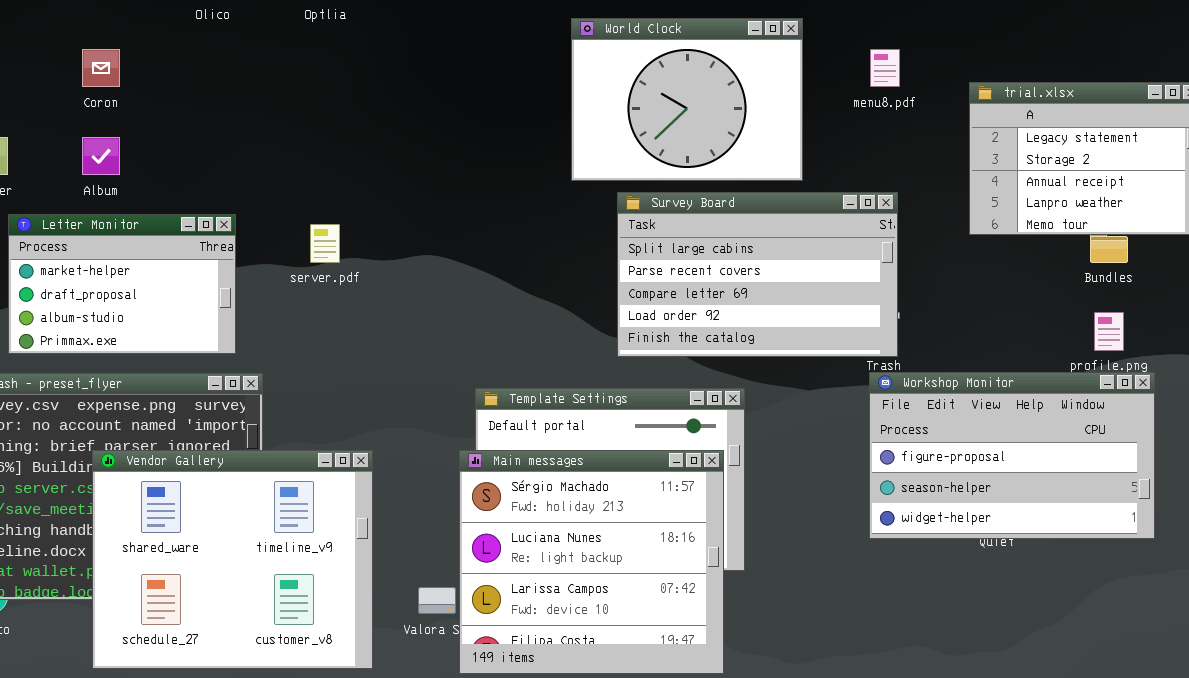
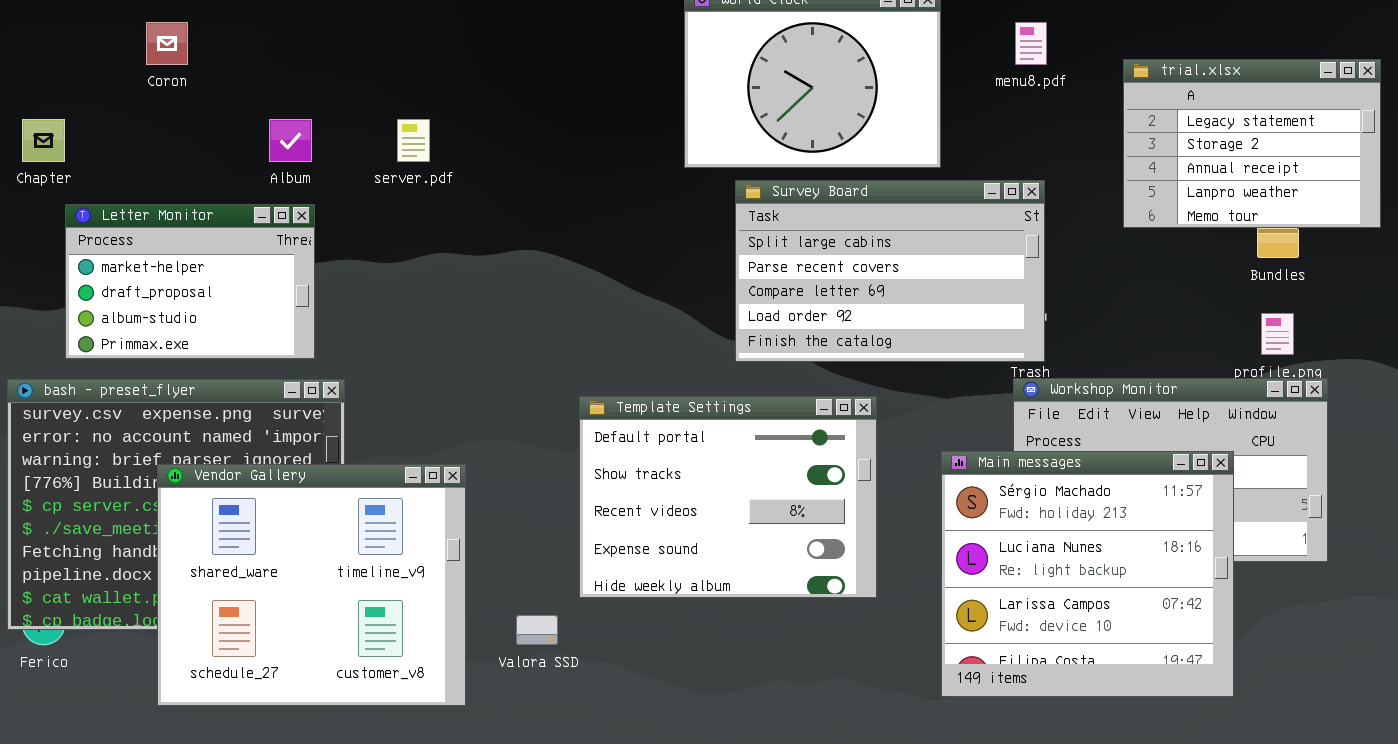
Album: [82,137,120,175] -> [269,119,312,162], moved
server.pdf: [310,224,340,263] -> [397,119,430,162], moved
Main messages: [459,450,724,674] -> [941,451,1234,697], moved

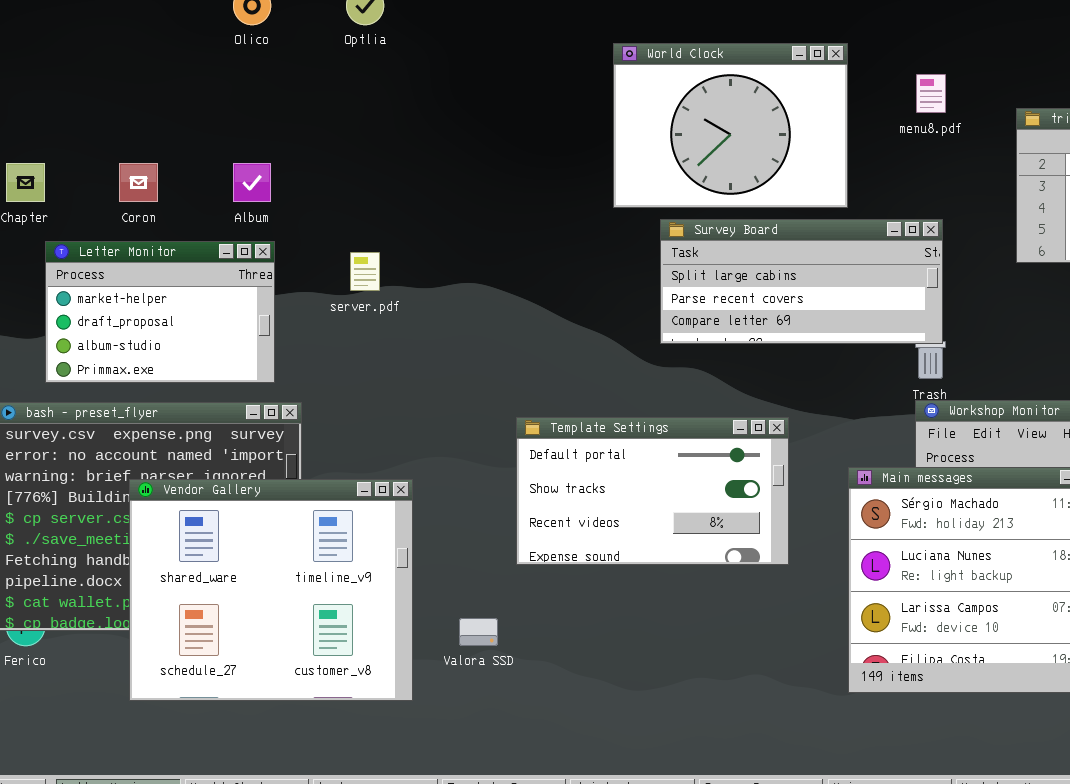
Coron: [146,22,188,65] -> [119,163,158,202], moved
server.pdf: [397,119,430,162] -> [350,252,380,291], moved
Survey Board: [735,180,1045,362] -> [660,219,943,344], resized
Template Settings: [579,396,877,598] -> [516,417,789,565], resized

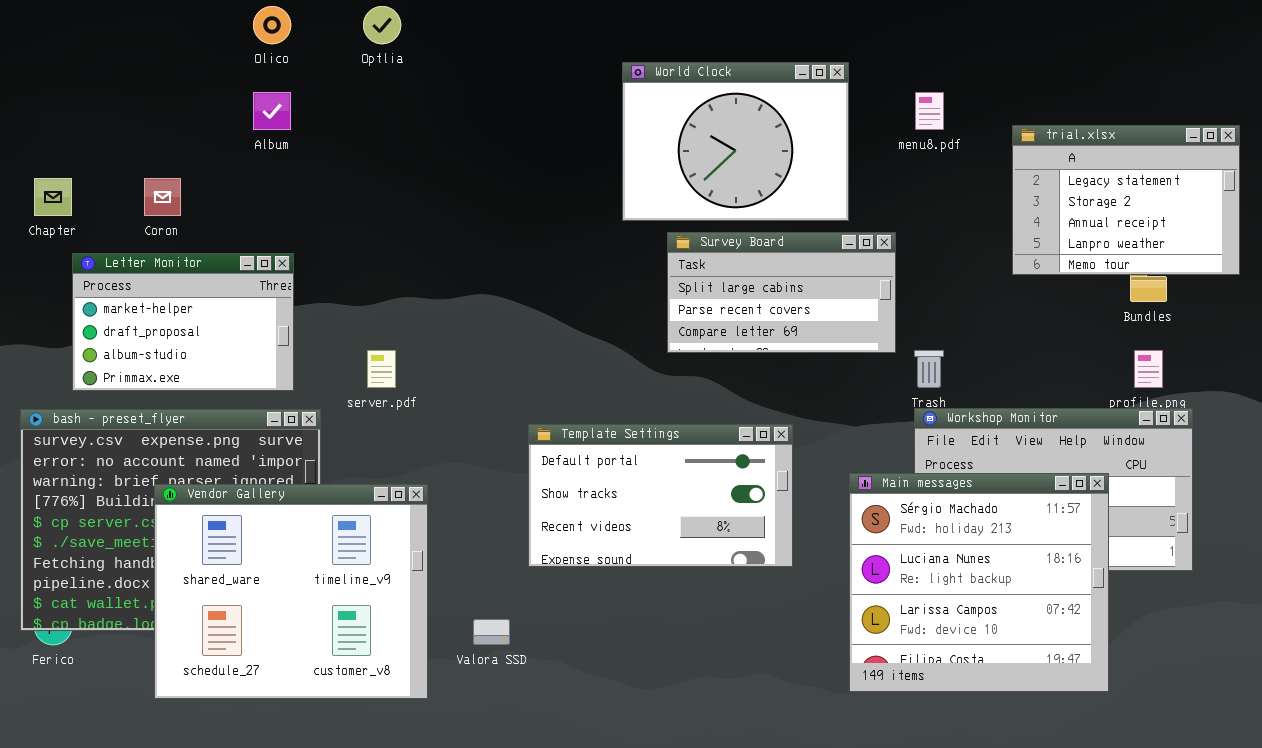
Album: [233,163,271,202] -> [253,92,291,130], moved
Survey Board: [660,219,943,344] -> [667,232,896,353], resized
server.pdf: [350,252,380,291] -> [367,350,396,388], moved

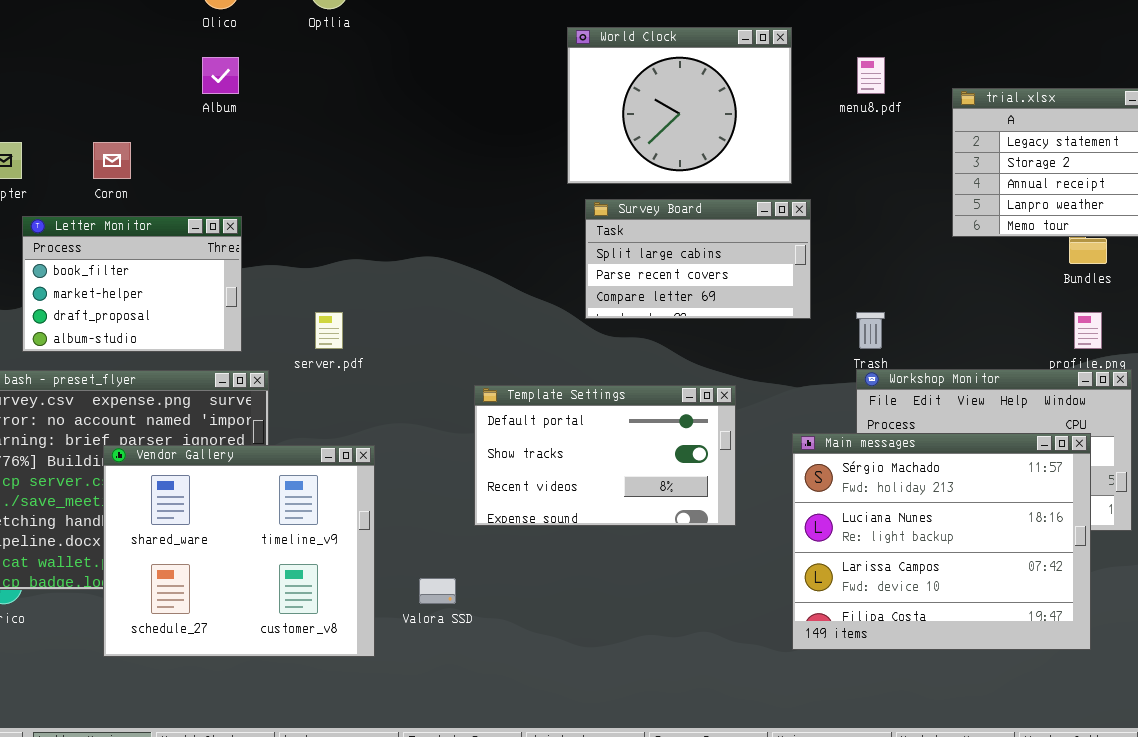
Survey Board: [667,232,896,353] -> [585,199,811,319], moved
Letter Monitor: [72,253,294,391] -> [22,216,242,352], scrolled up 1 row
Main messages: [849,473,1109,692] -> [792,433,1091,650], resized

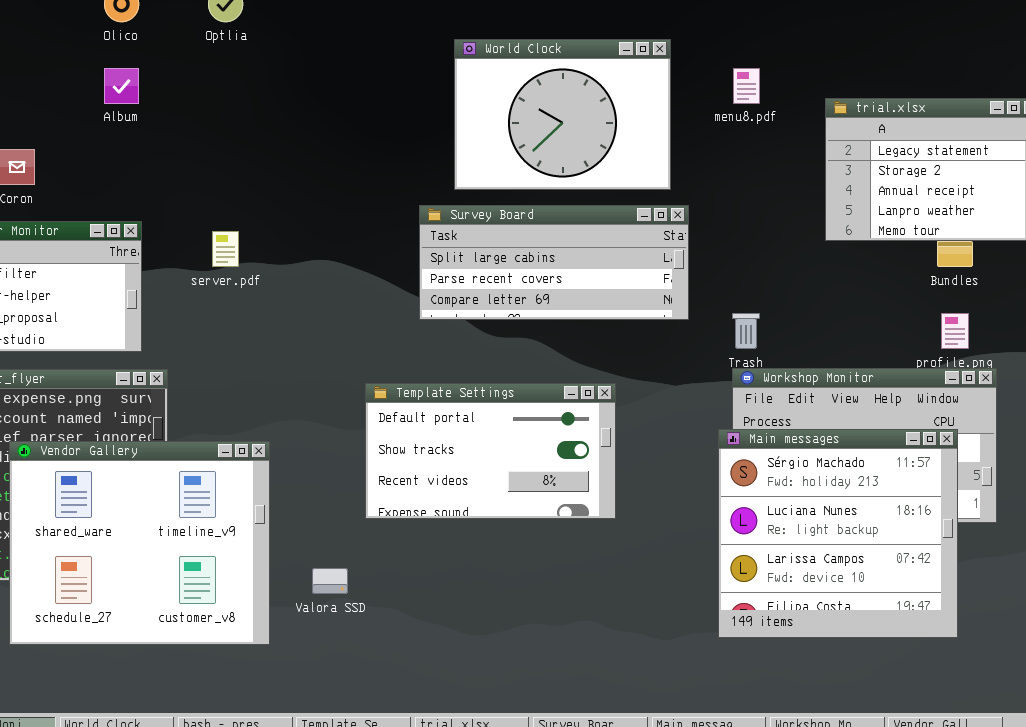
Survey Board: [585,199,811,319] -> [419,205,689,320], resized
server.pdf: [315,312,343,349] -> [212,231,239,267], moved
Main messages: [792,433,1091,650] -> [718,429,958,638], resized

